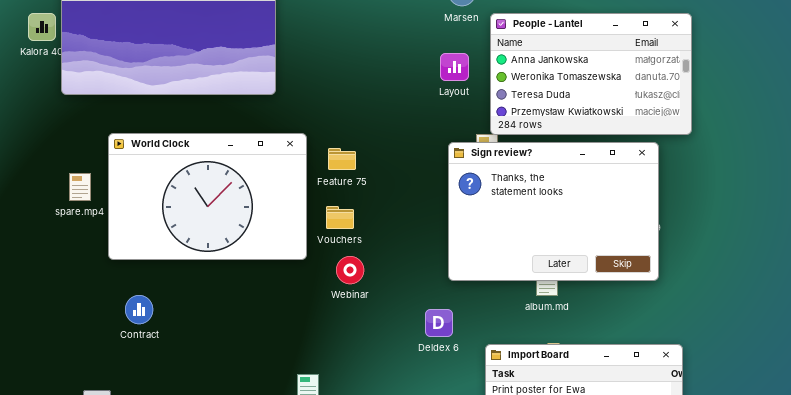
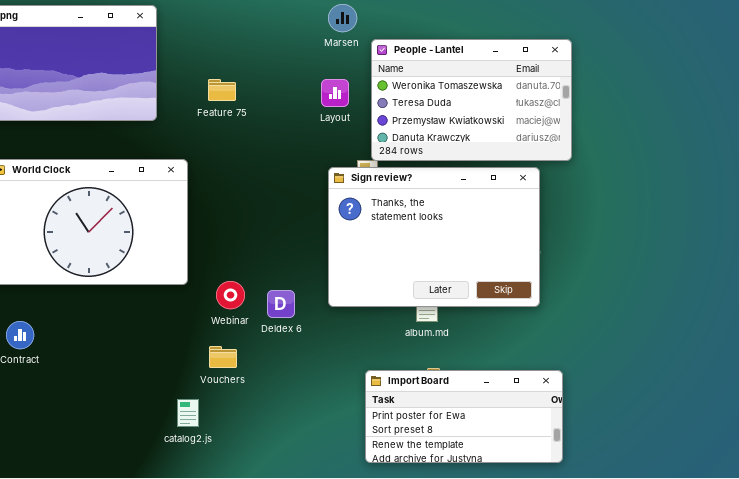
People - Lantel: [490,13,692,135] -> [371,39,572,161], scrolled down 1 row
Feature 75: [328,148,356,170] -> [208,79,236,101], moved
Vouchers: [326,206,354,229] -> [209,346,237,368], moved
Deldex 6: [425,309,453,337] -> [267,290,295,318], moved

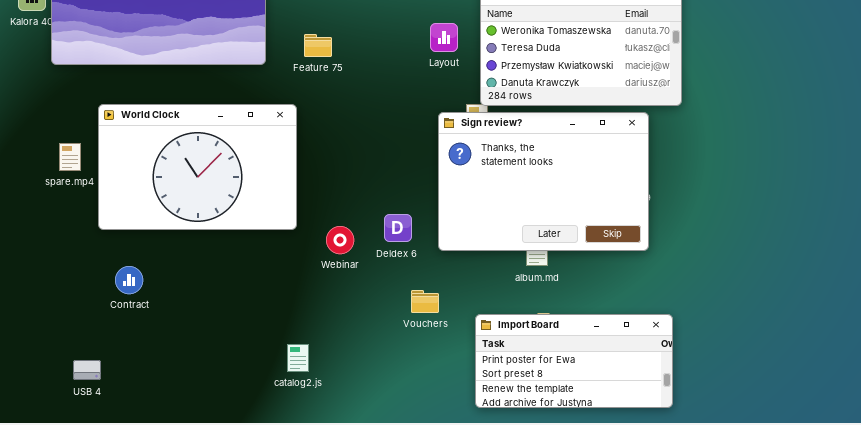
Feature 75: [208,79,236,101] -> [304,34,332,57], moved
Deldex 6: [267,290,295,318] -> [384,214,412,242], moved
Vouchers: [209,346,237,368] -> [411,290,439,313], moved

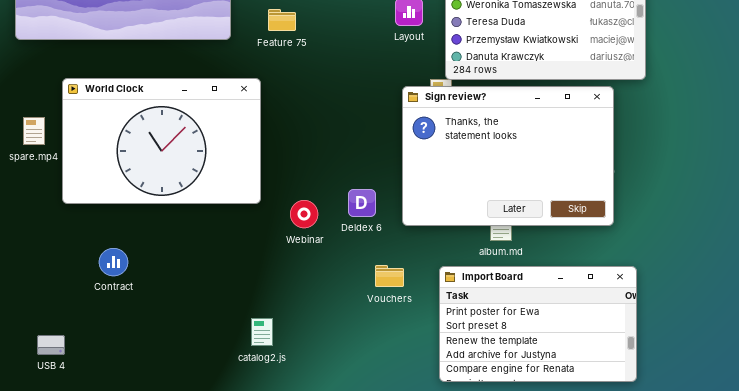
Contract: [115,266,143,294] -> [99,248,128,276], moved
Import Board: [475,314,673,408] -> [439,266,637,382], resized

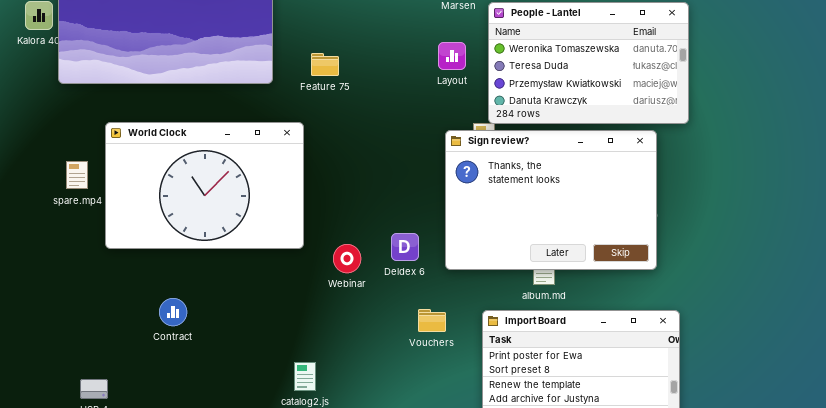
Contract: [99,248,128,276] -> [159,298,187,326], moved

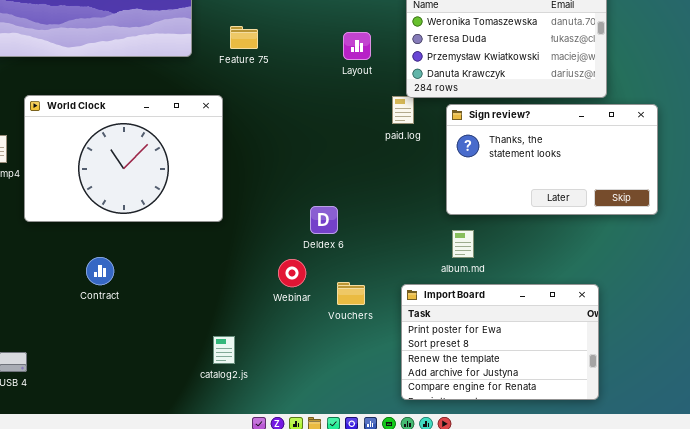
Layout: [438,42,466,70] -> [343,32,371,60], moved
Sign review?: [445,130,657,270] -> [446,104,658,215], moved, resized
Webinar: [333,244,361,273] -> [278,259,306,287], moved
Contract: [159,298,187,326] -> [86,257,114,285], moved

